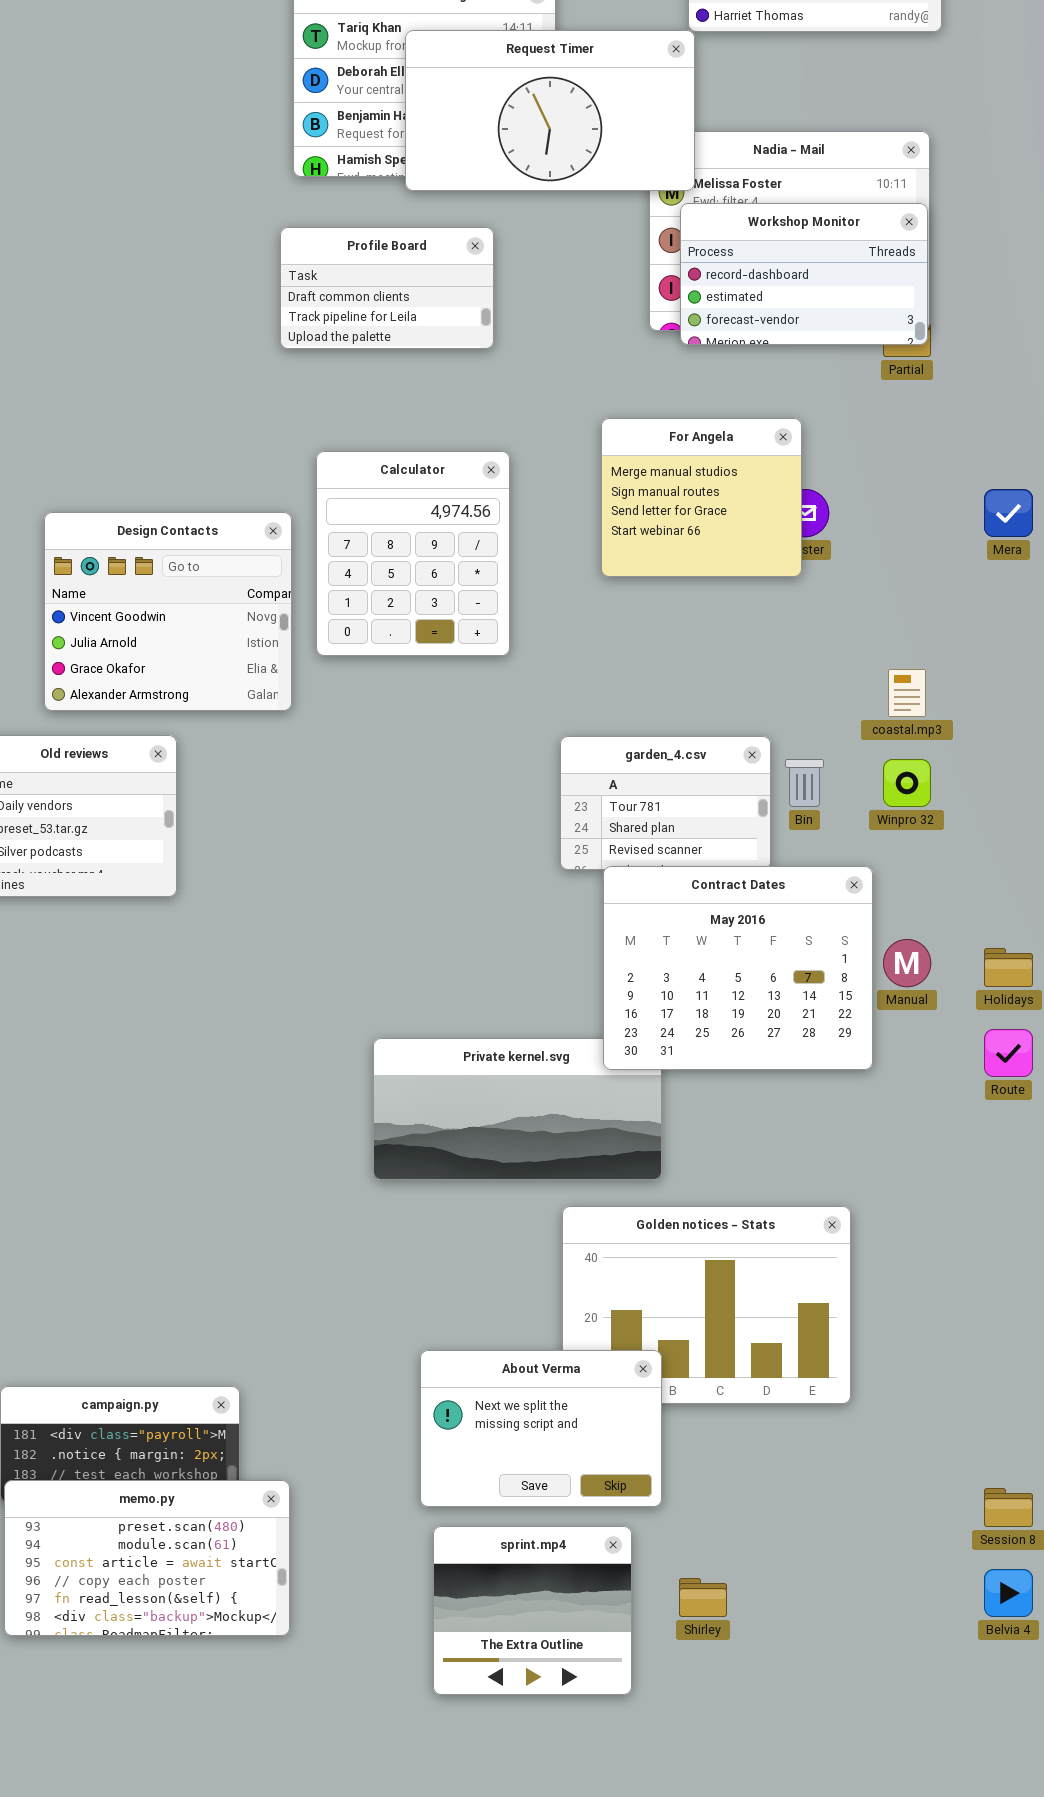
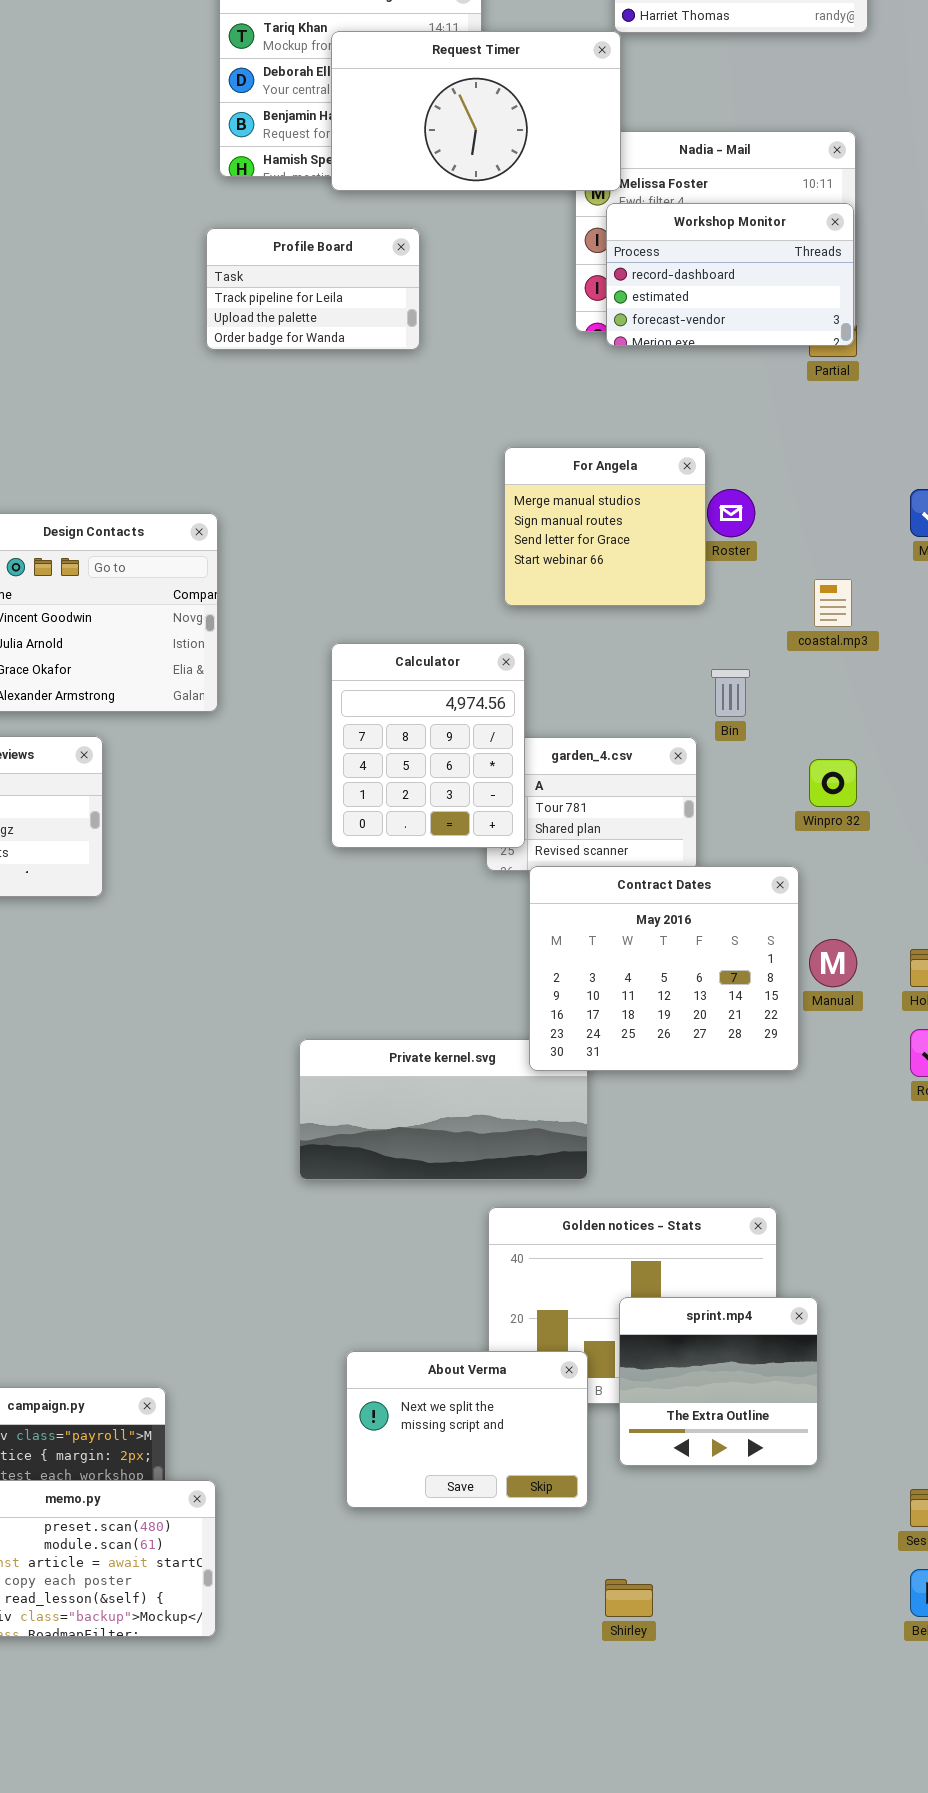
Profile Board: [280,227,494,349] -> [206,228,420,350], scrolled down 1 row
For Angela: [601,418,802,577] -> [504,447,706,606], moved
Calculator: [316,451,510,656] -> [331,643,525,848], moved
coastal.mp3: [888,669,926,717] -> [814,579,852,627], moved
Bin: [785,759,824,807] -> [711,669,750,717], moved
sprint.mp4: [433,1526,632,1695] -> [619,1297,818,1466], moved

